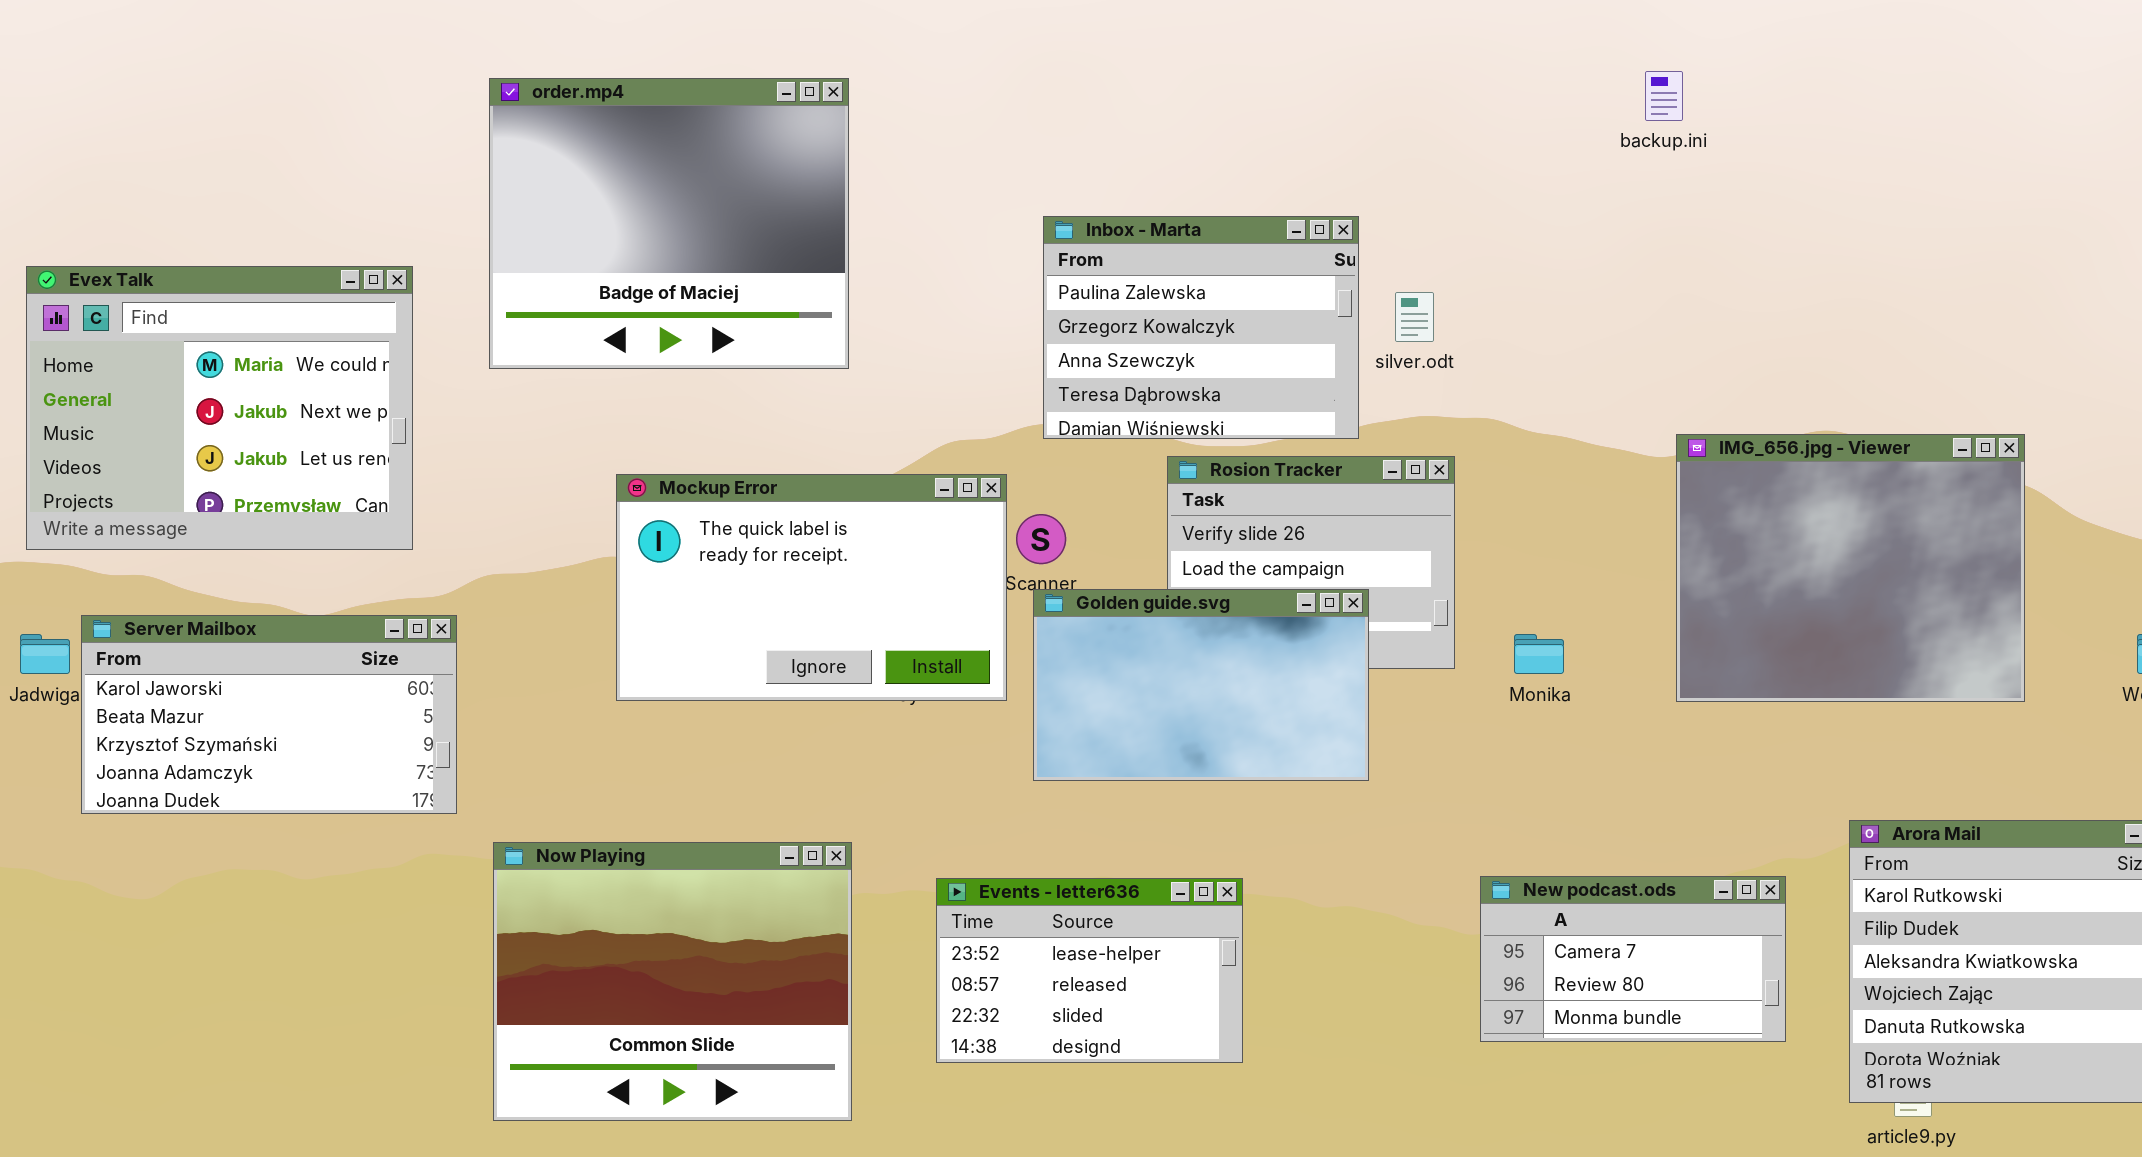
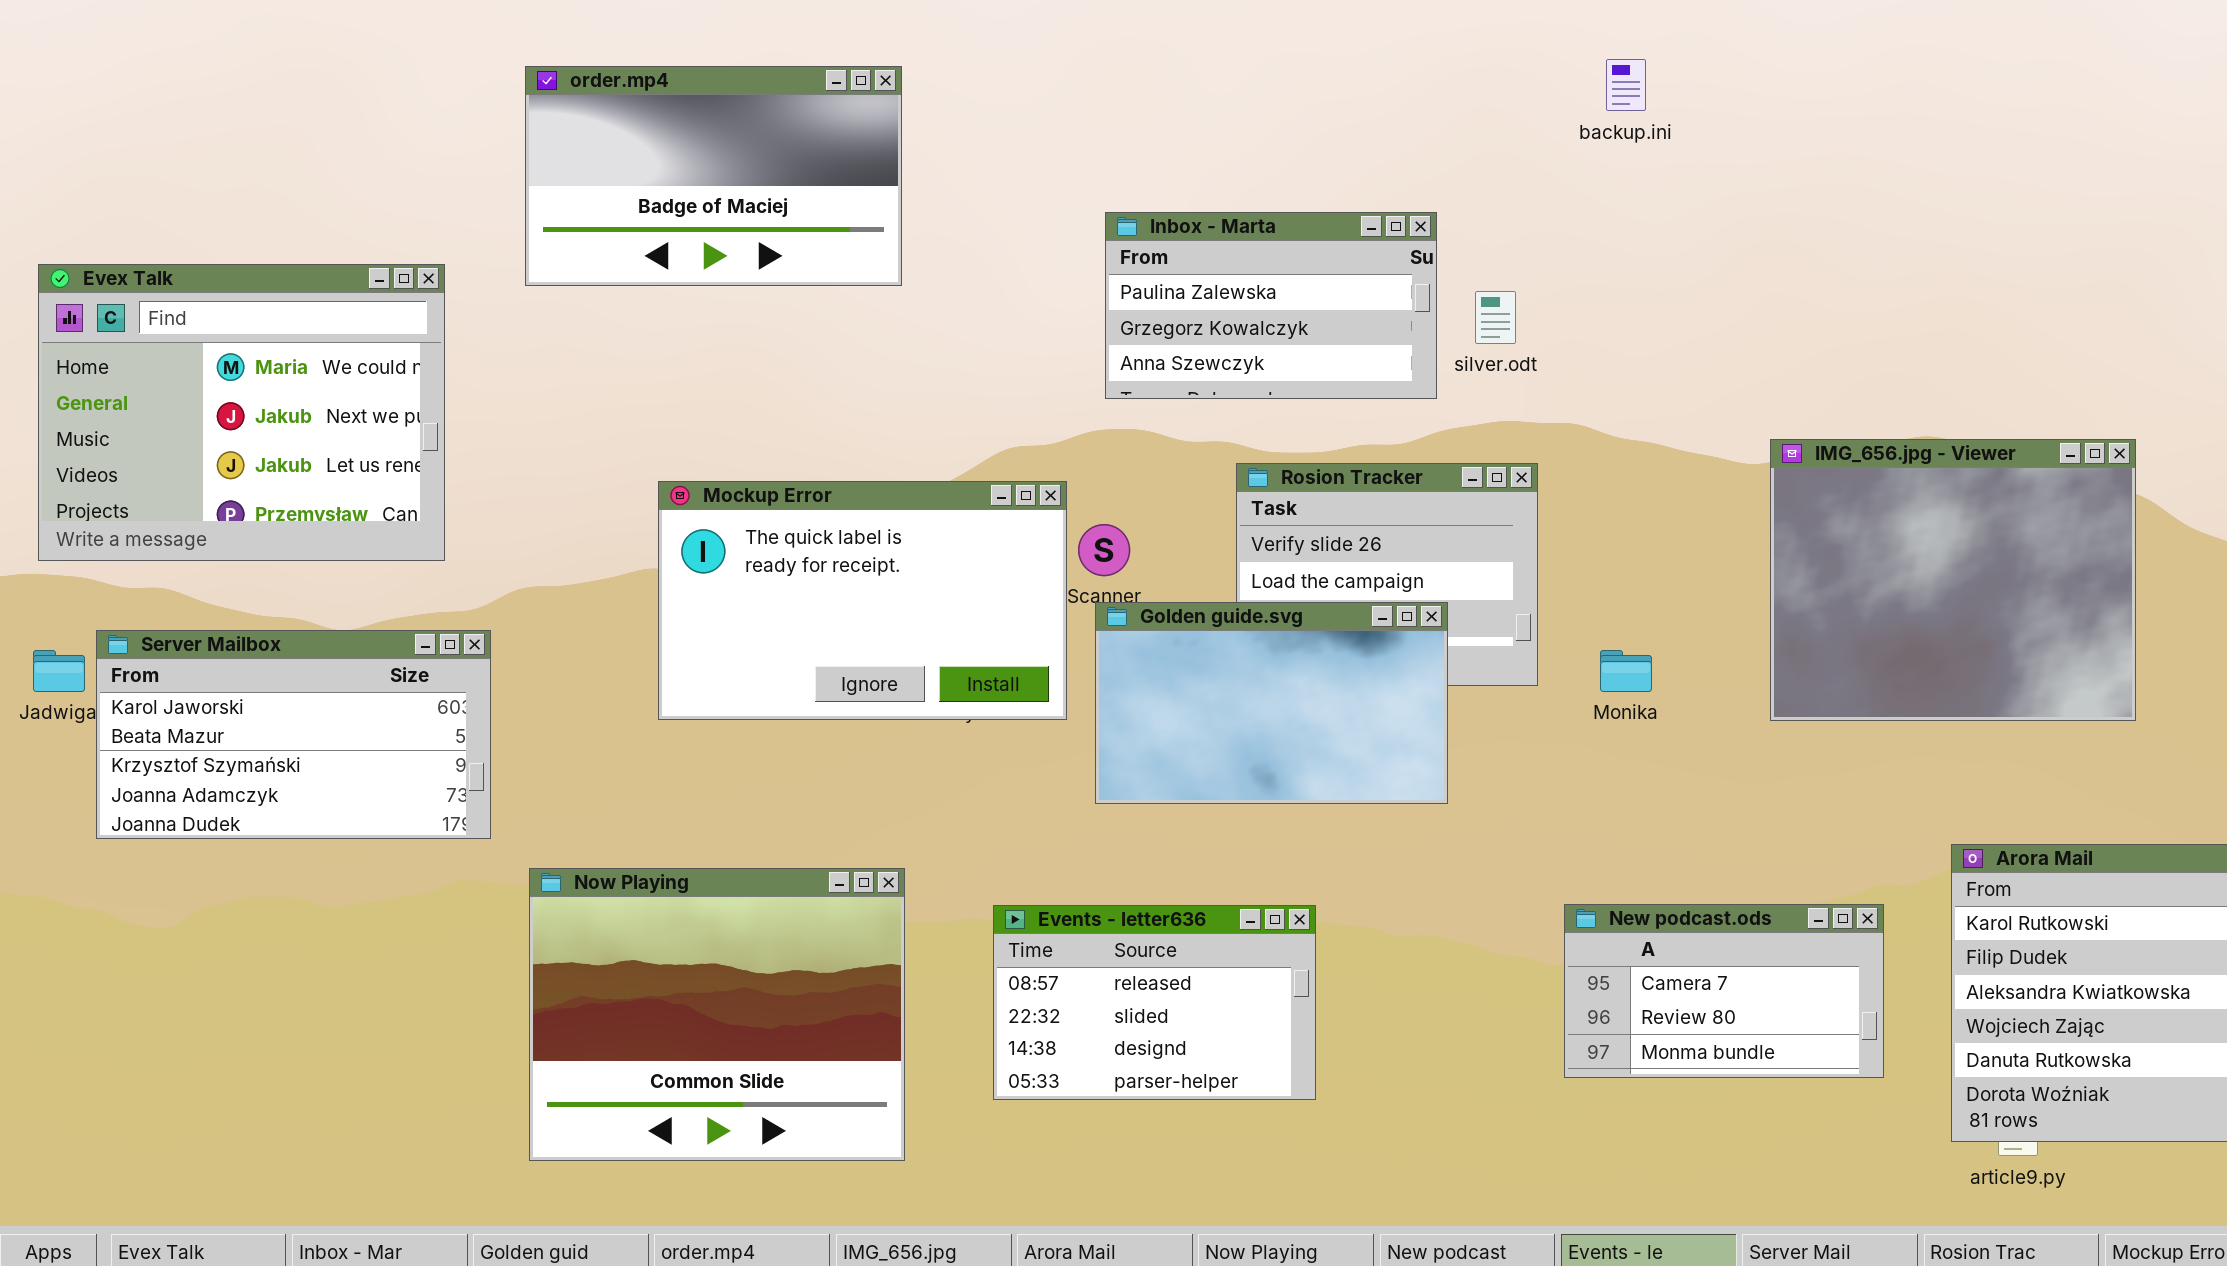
backup.ini: [1645,71,1683,121] -> [1606,59,1646,111], moved
order.mp4: [489,78,849,369] -> [525,66,902,286], resized
Inbox - Marta: [1043,216,1359,439] -> [1105,212,1437,399], resized
Events - letter636: [936,878,1243,1063] -> [993,905,1316,1100], scrolled down 1 row

